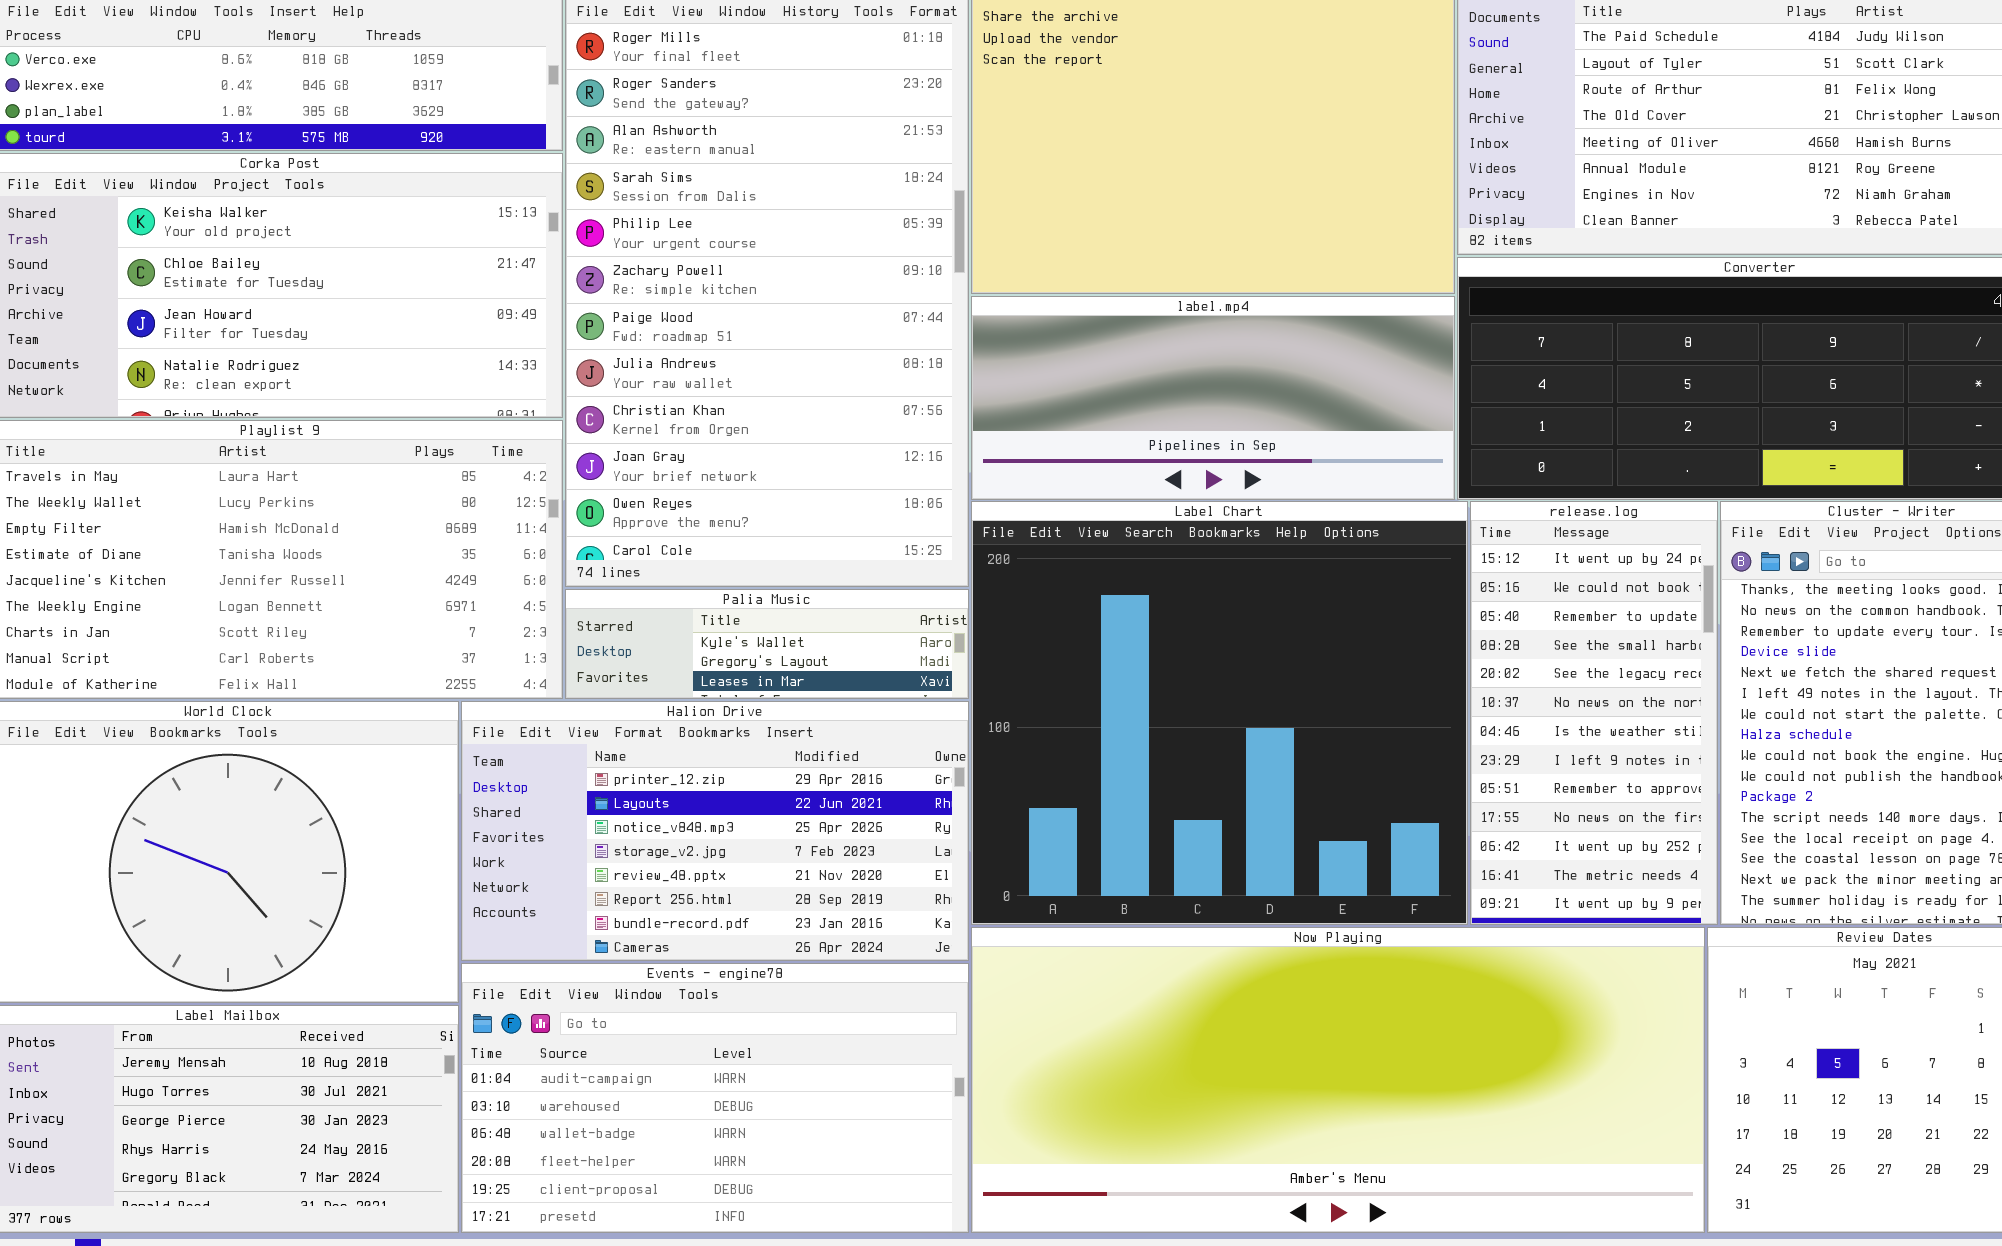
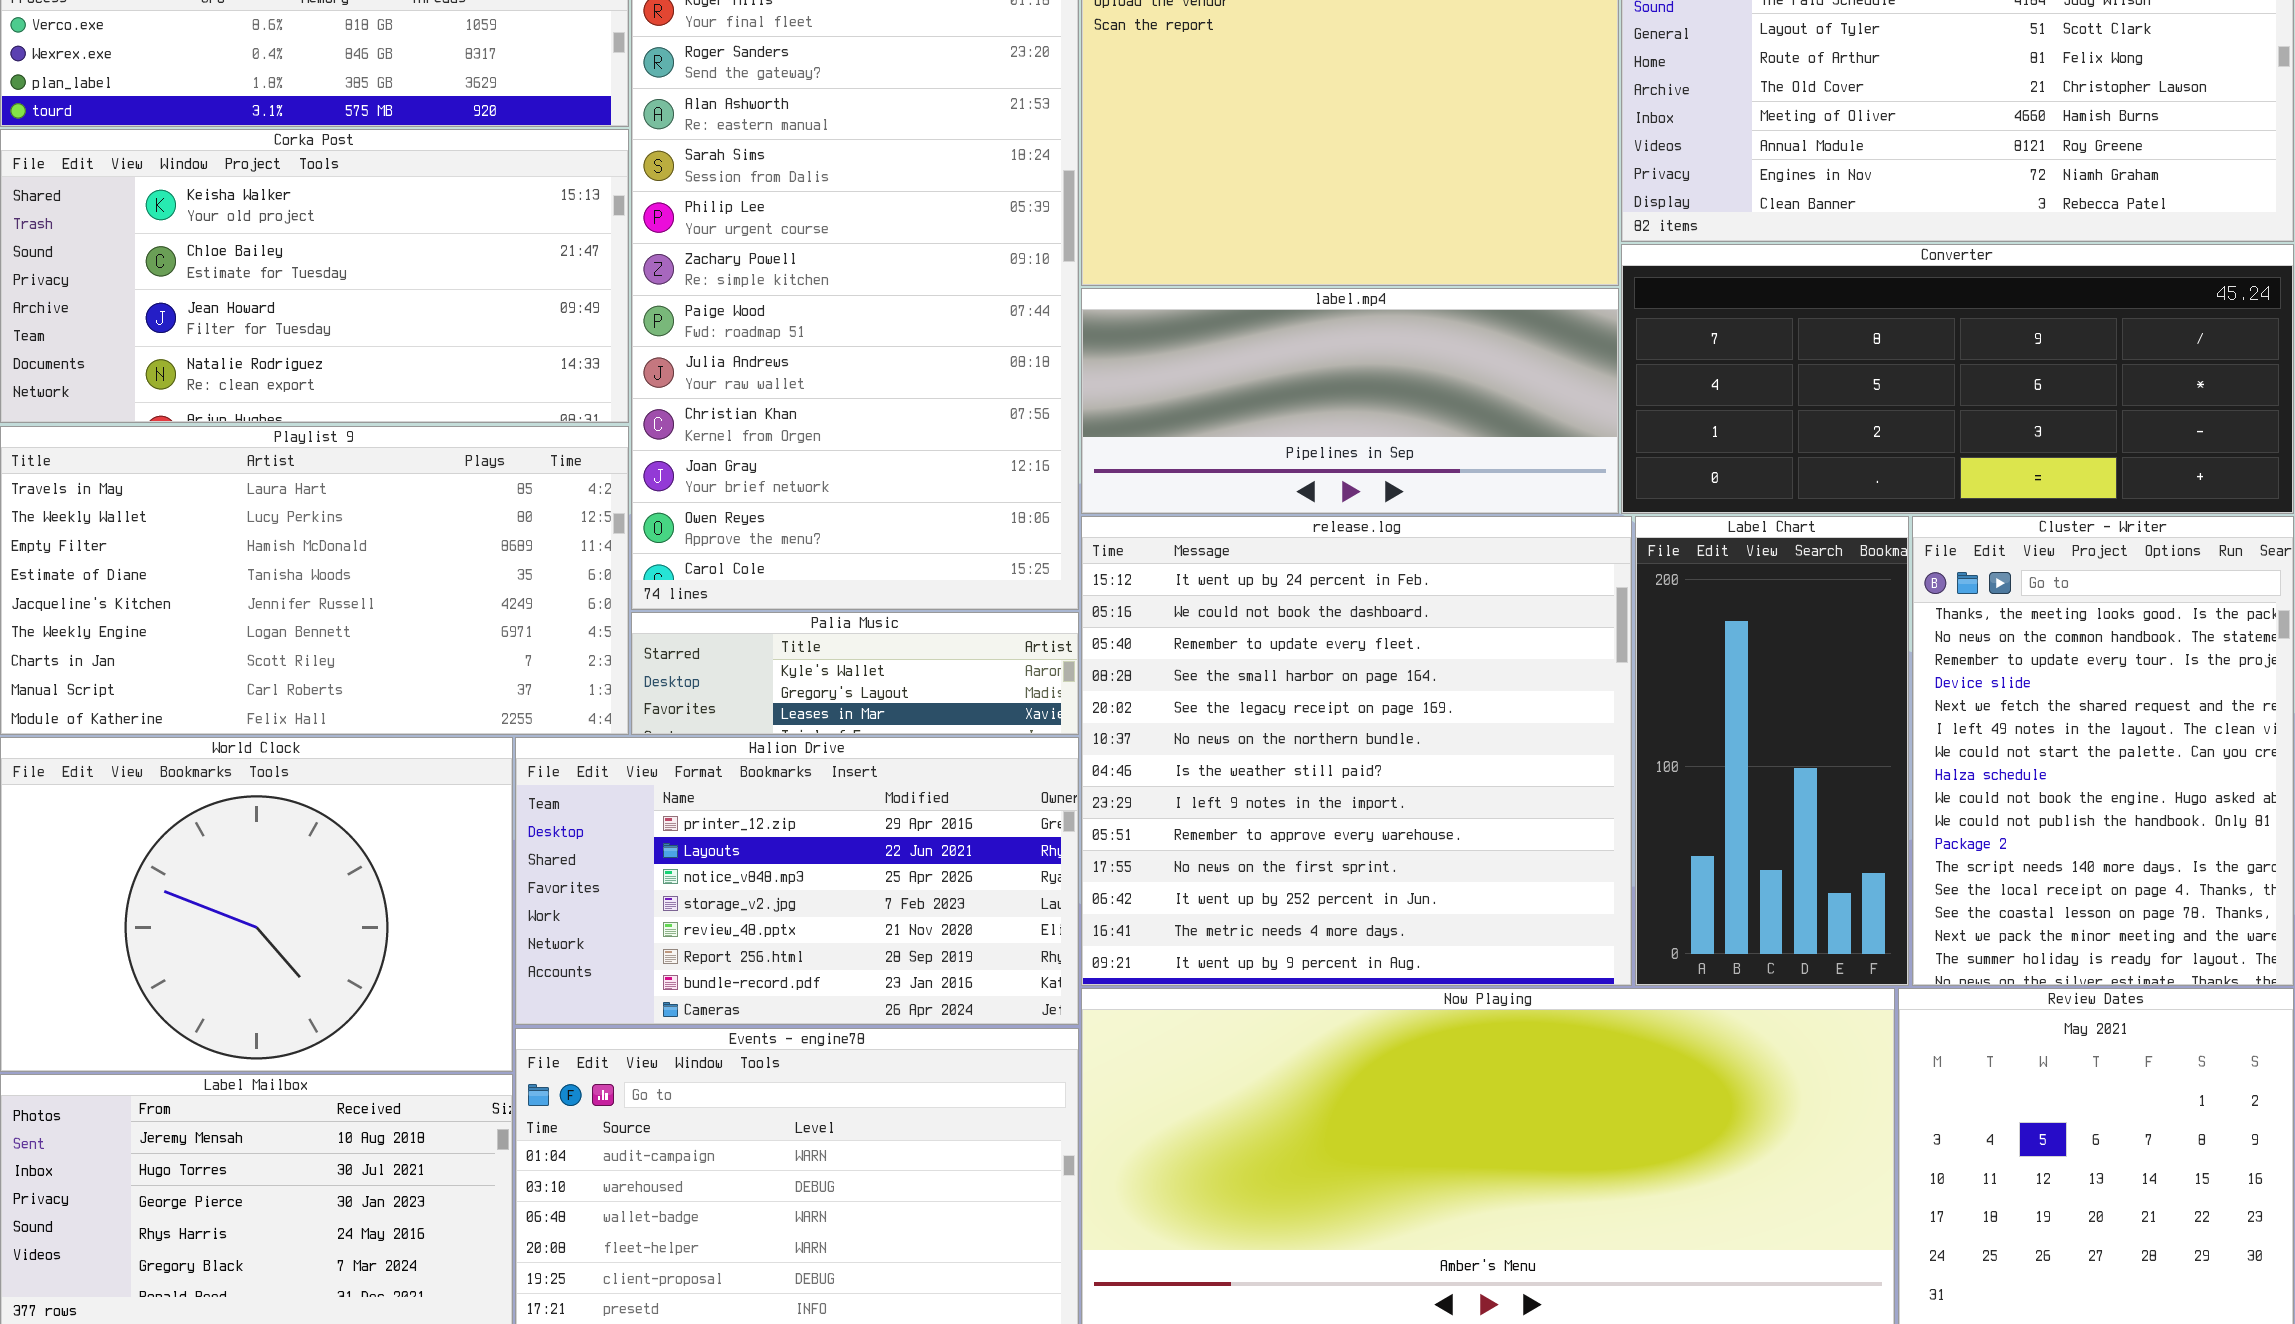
Label Chart: [971,501,1468,925] -> [1635,516,1909,986], moved, resized
release.log: [1470,501,1718,925] -> [1081,516,1632,986], moved, resized

